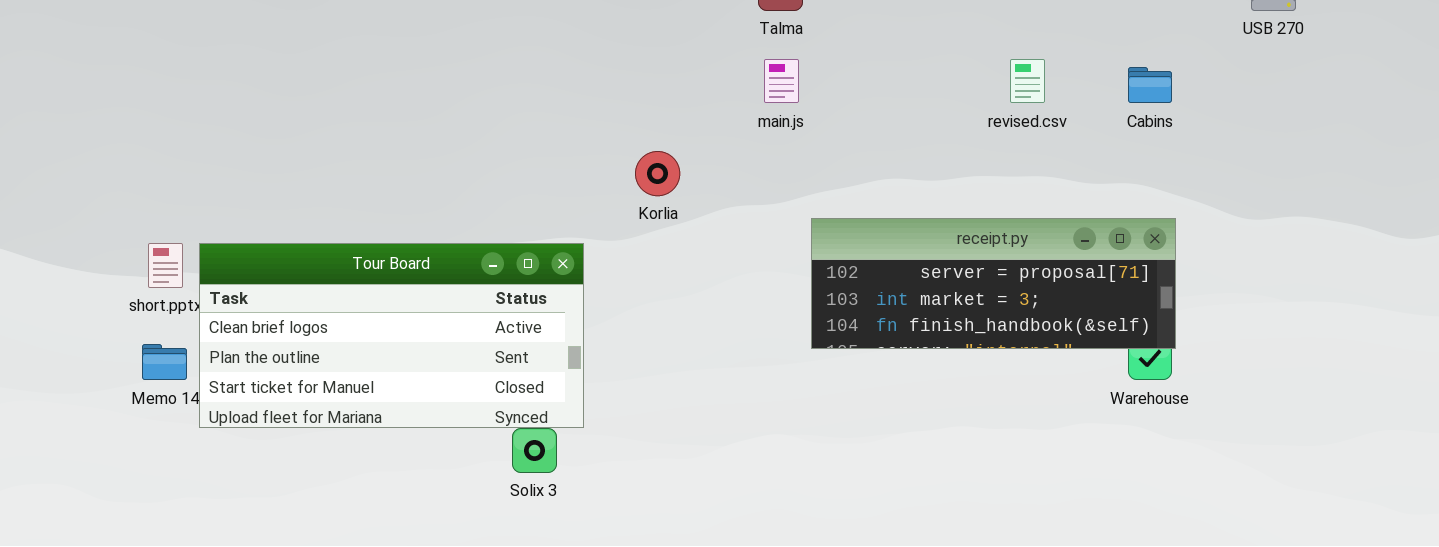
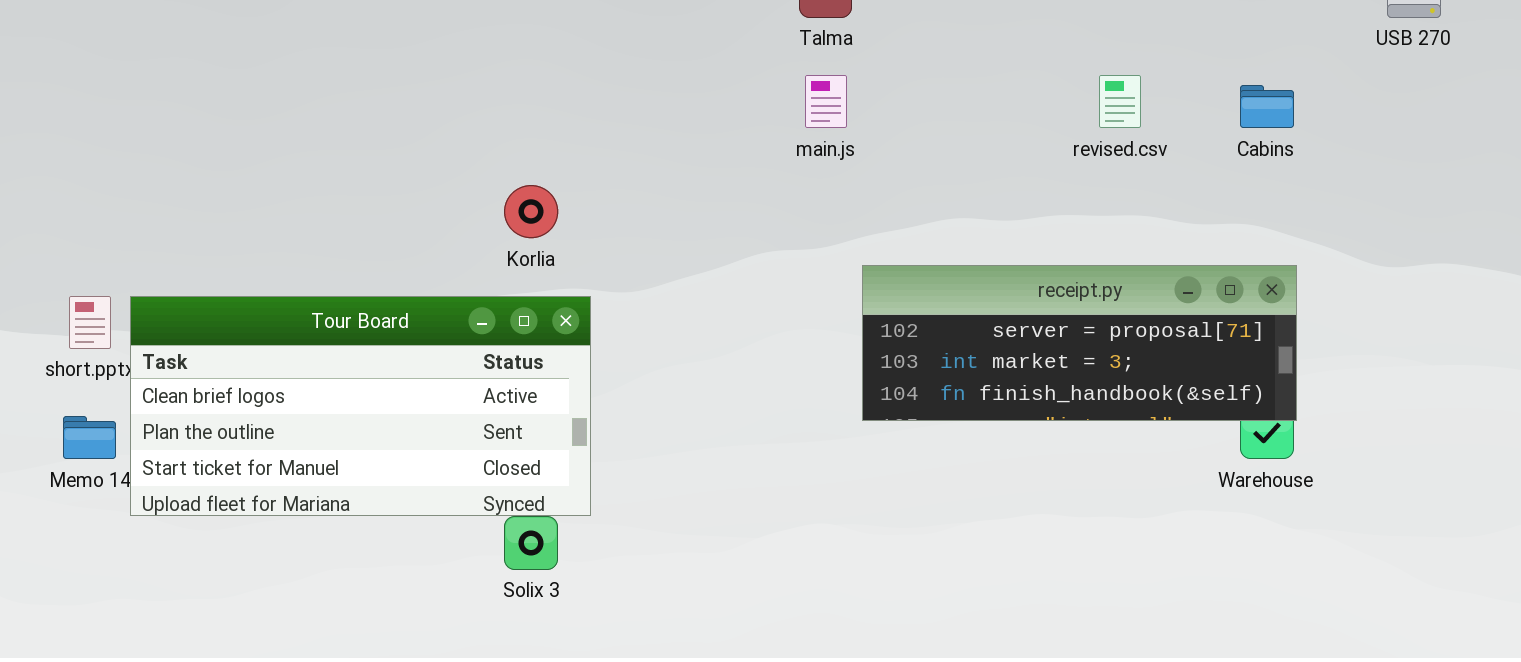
Korlia: [635,151,680,196] -> [504,185,558,238], moved

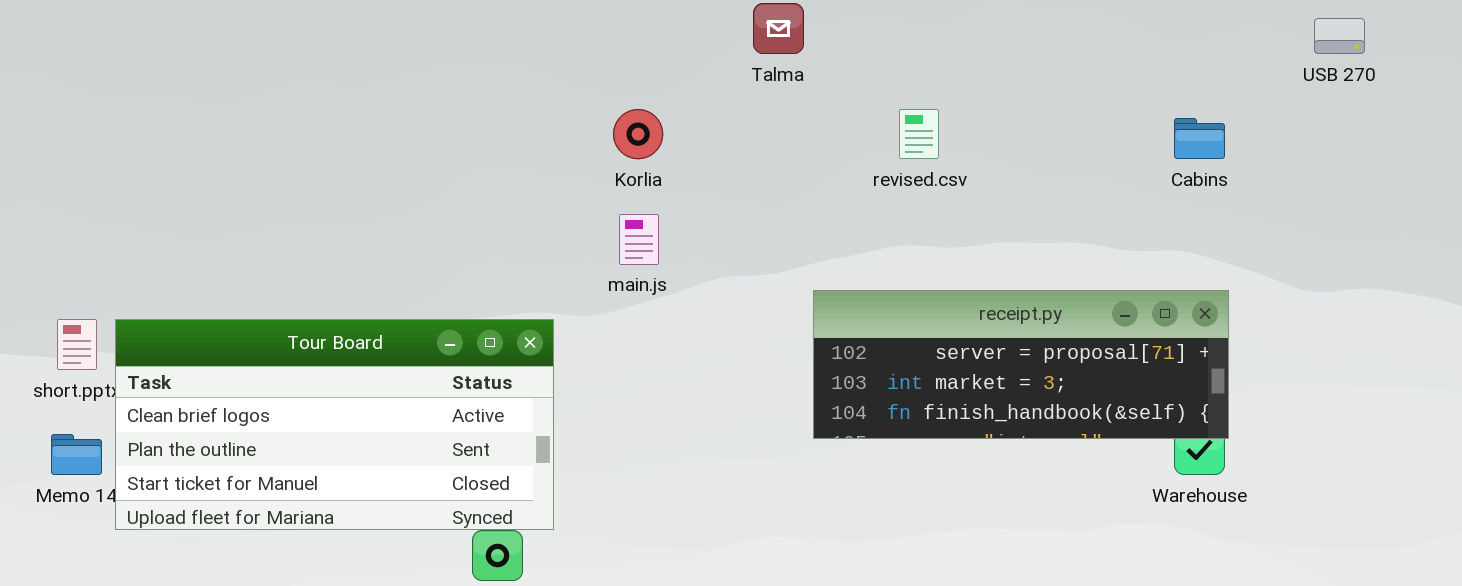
main.js: [805,75,847,128] -> [619,214,659,265], moved
revised.csv: [1099,75,1141,128] -> [899,109,939,159], moved
Korlia: [504,185,558,238] -> [613,109,663,159], moved

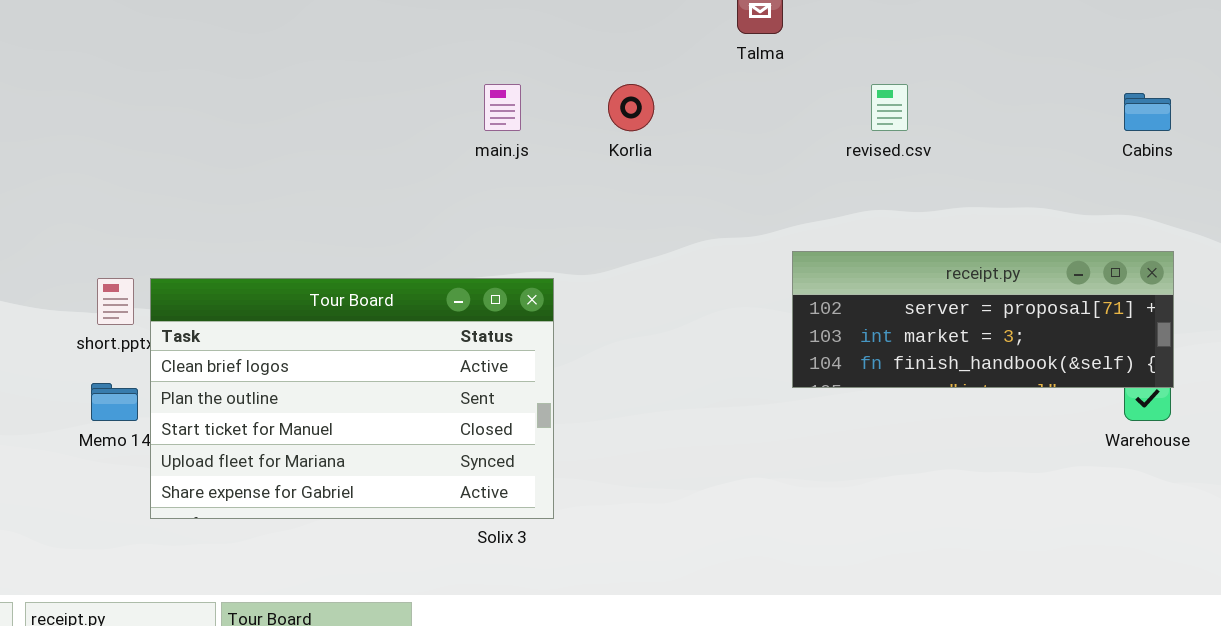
main.js: [619,214,659,265] -> [484,84,521,131], moved
Tour Board: [115,319,554,530] -> [150,278,554,519], resized

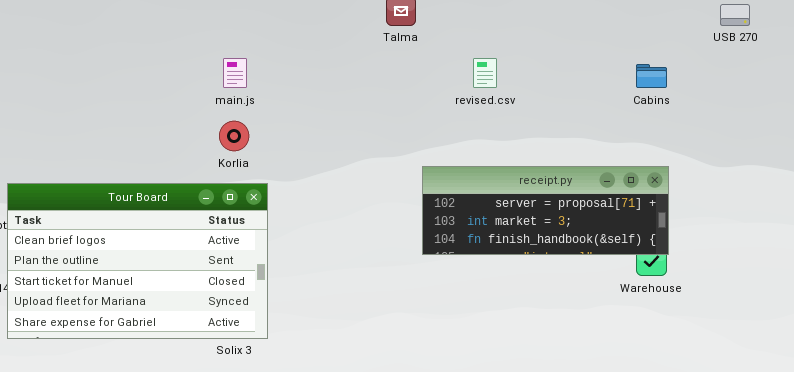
Korlia: [608,84,654,131] -> [219,121,249,151], moved

